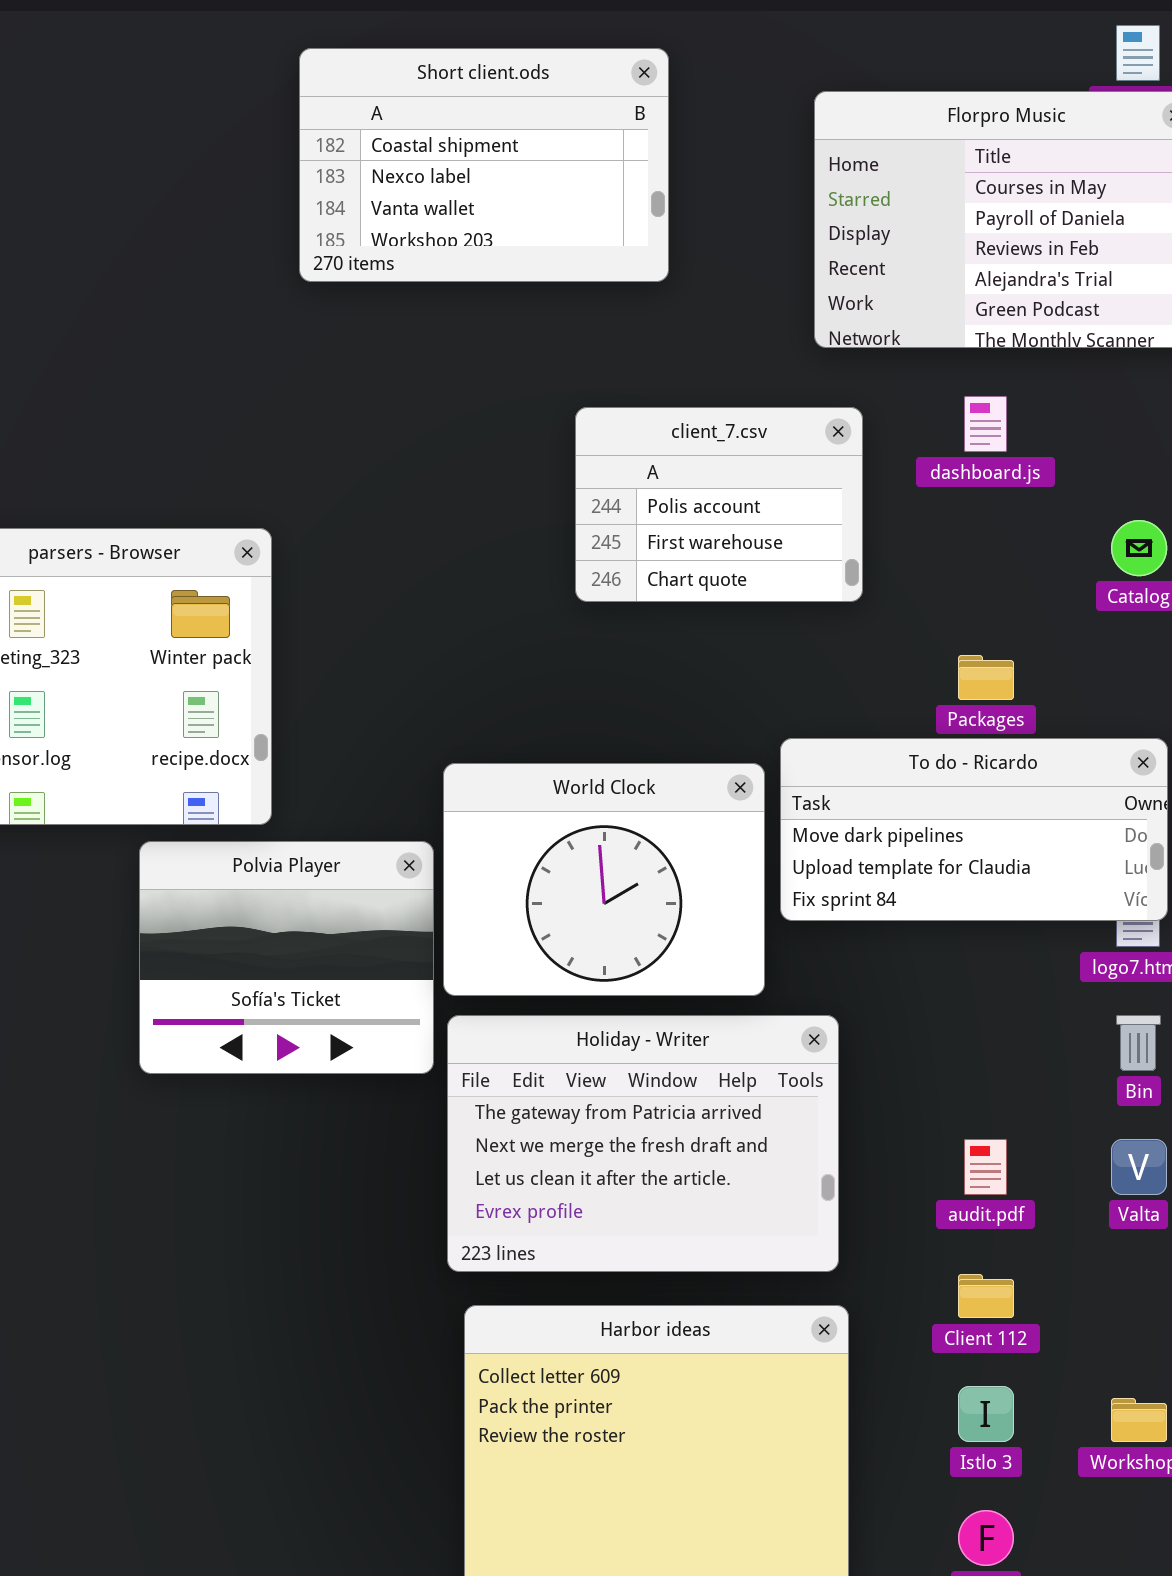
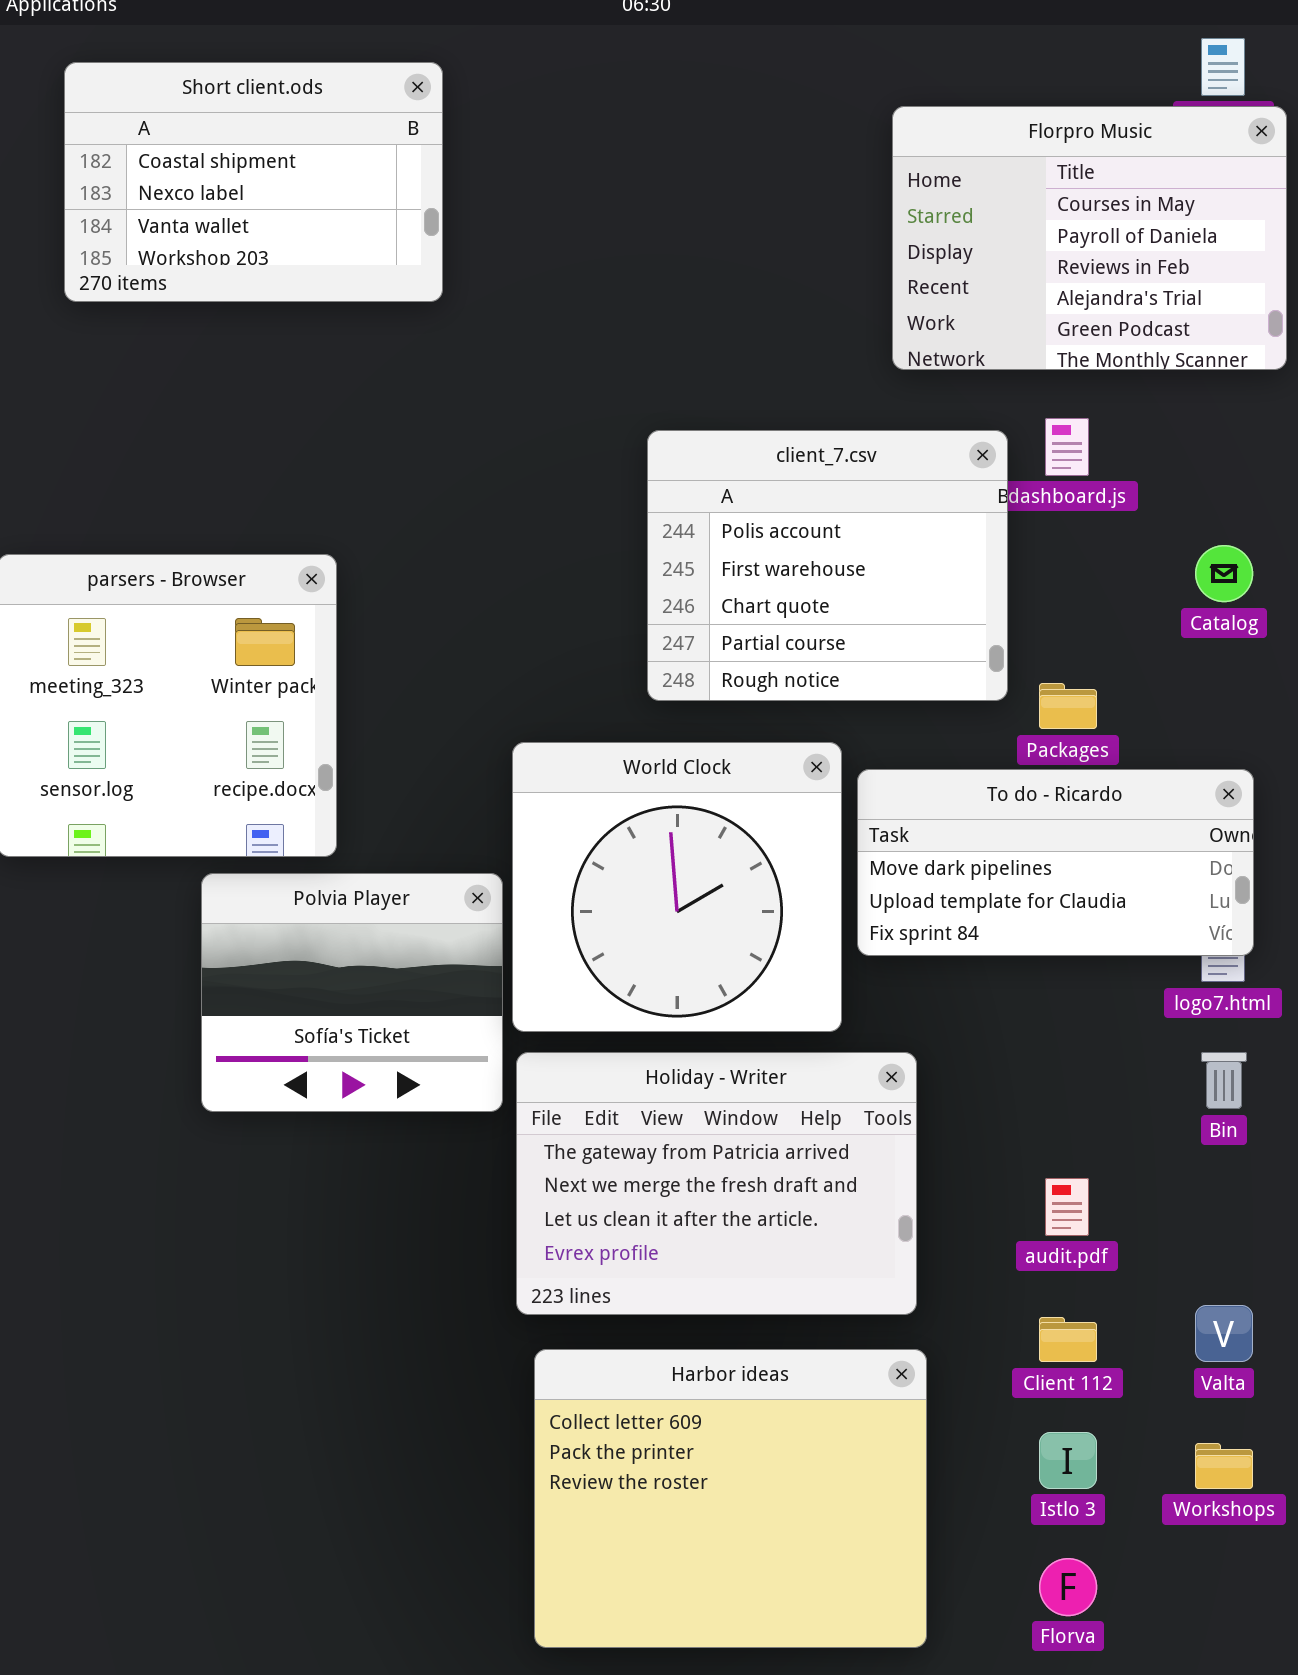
Short client.ods: [299,48,669,282] -> [64,62,443,302], moved
client_7.csv: [575,407,863,602] -> [647,430,1008,701], resized
World Clock: [443,763,765,996] -> [512,742,842,1032], resized
Valta: [1111,1139,1167,1195] -> [1195,1305,1253,1362], moved

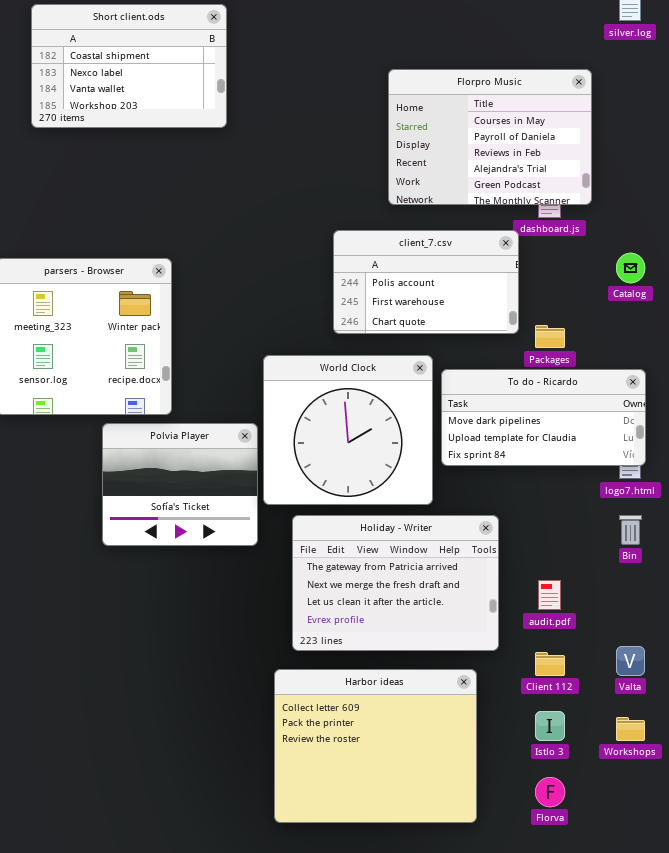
Florpro Music: [892,106,1287,370] -> [388,69,592,205], moved
client_7.csv: [647,430,1008,701] -> [333,230,519,334], resized
Holiday - Writer: [516,1052,917,1315] -> [292,515,499,651], moved

